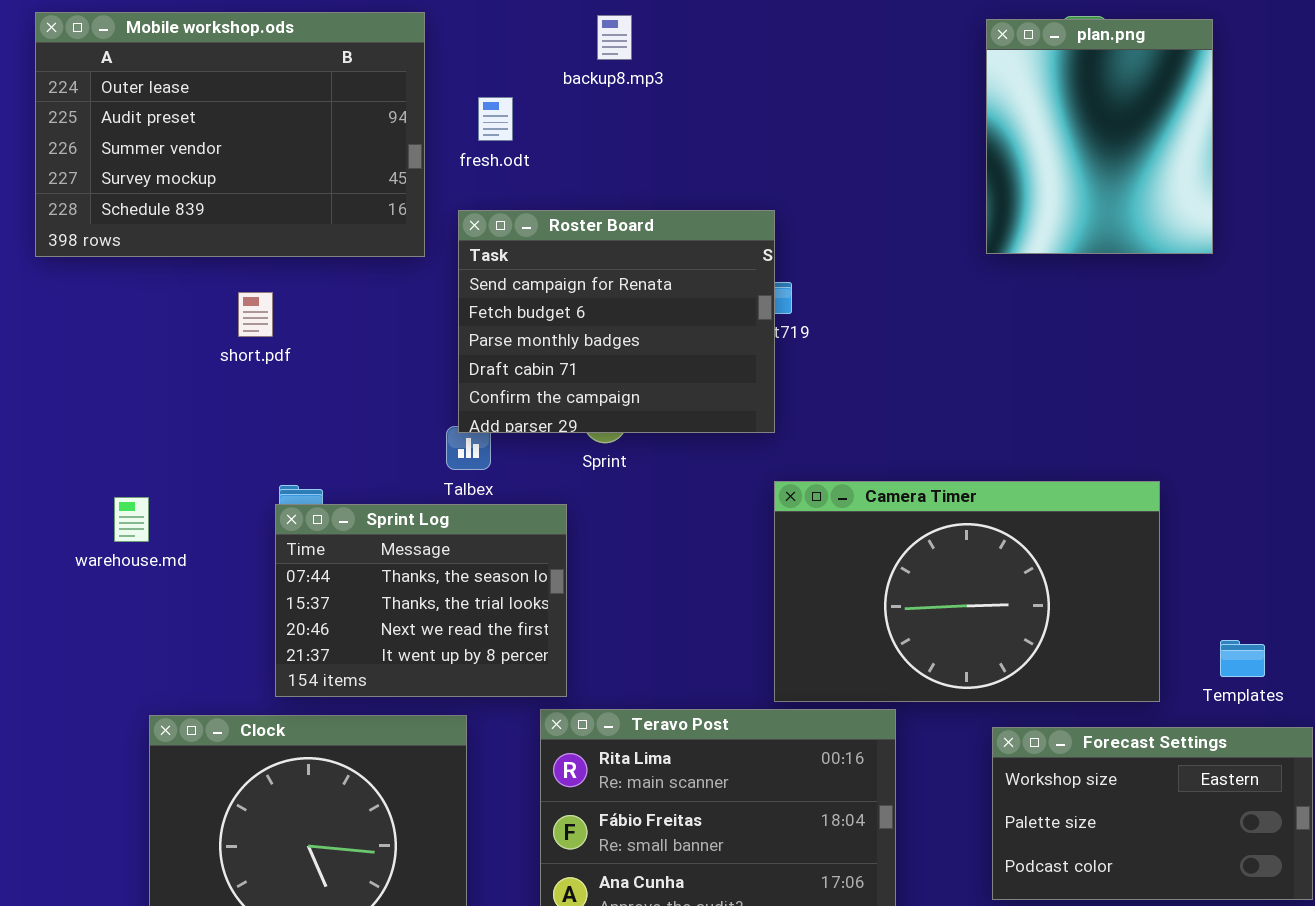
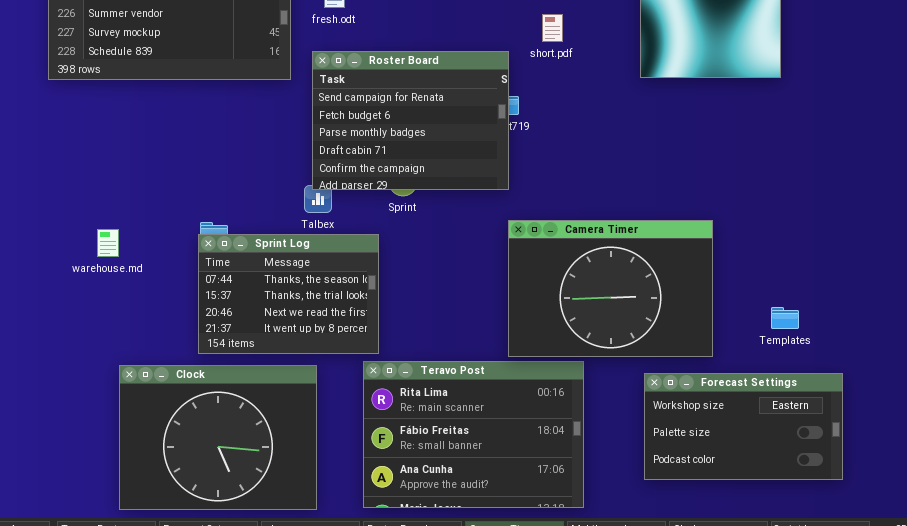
short.pdf: [238,292,273,337] -> [542,14,563,42], moved
Camera Timer: [774,481,1160,702] -> [508,220,713,357], resized
Templates: [1220,640,1265,677] -> [771,307,799,329], moved

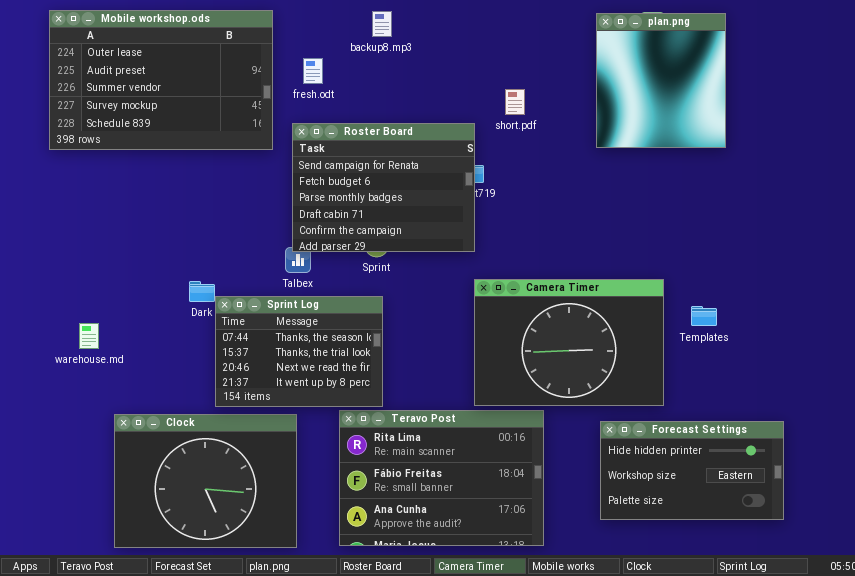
warehouse.md: [97,229,119,257] -> [79,323,99,349], moved
Sprint Log: [198,234,379,354] -> [215,296,383,407], moved
Templates: [771,307,799,329] -> [691,306,717,326], moved
Forecast Settings: [644,373,843,480] -> [600,421,784,520], scrolled up 1 row

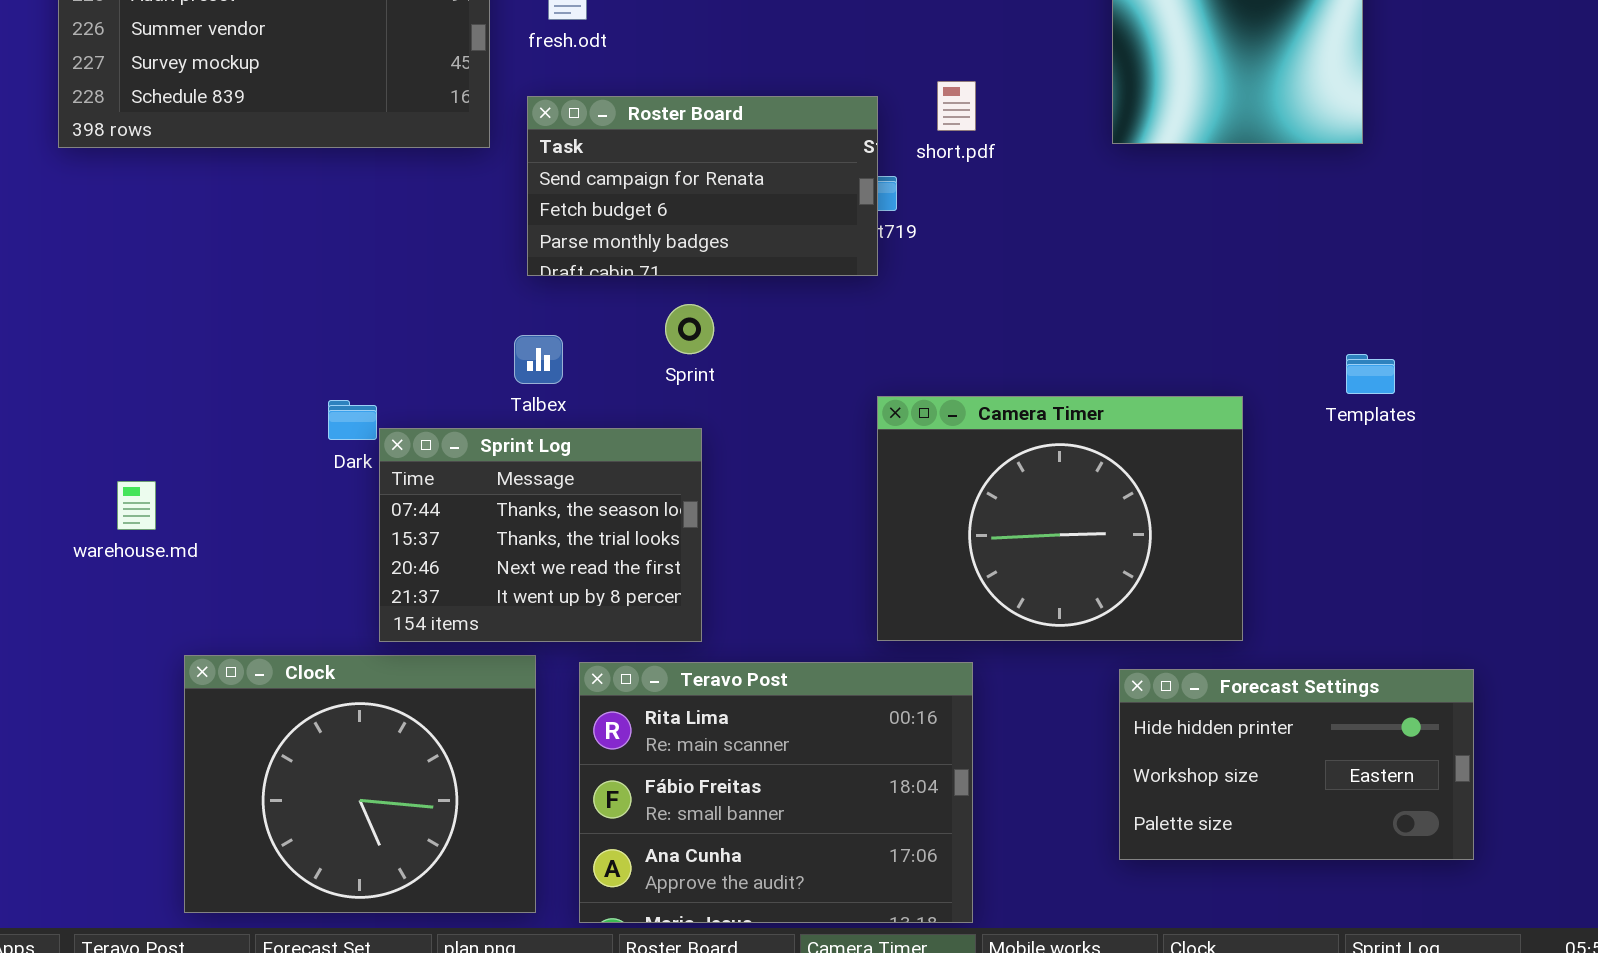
short.pdf: [505,89,525,115] -> [937,81,976,131], moved
Roster Board: [292,123,475,252] -> [527,96,878,276], resized
Templates: [691,306,717,326] -> [1346,354,1395,394], moved
Teravo Post: [339,410,544,546] -> [579,662,973,923], moved

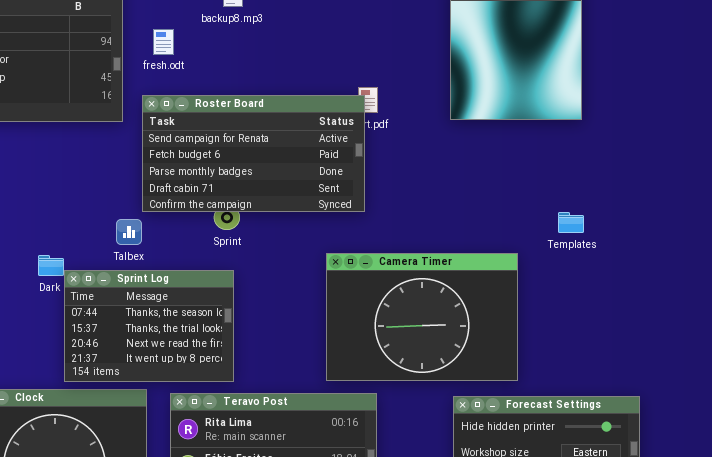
Roster Board: [527,96,878,276] -> [142,95,365,212], resized
Talbex: [514,335,563,384] -> [116,219,142,245], moved
Templates: [1346,354,1395,394] -> [558,212,584,233], moved

